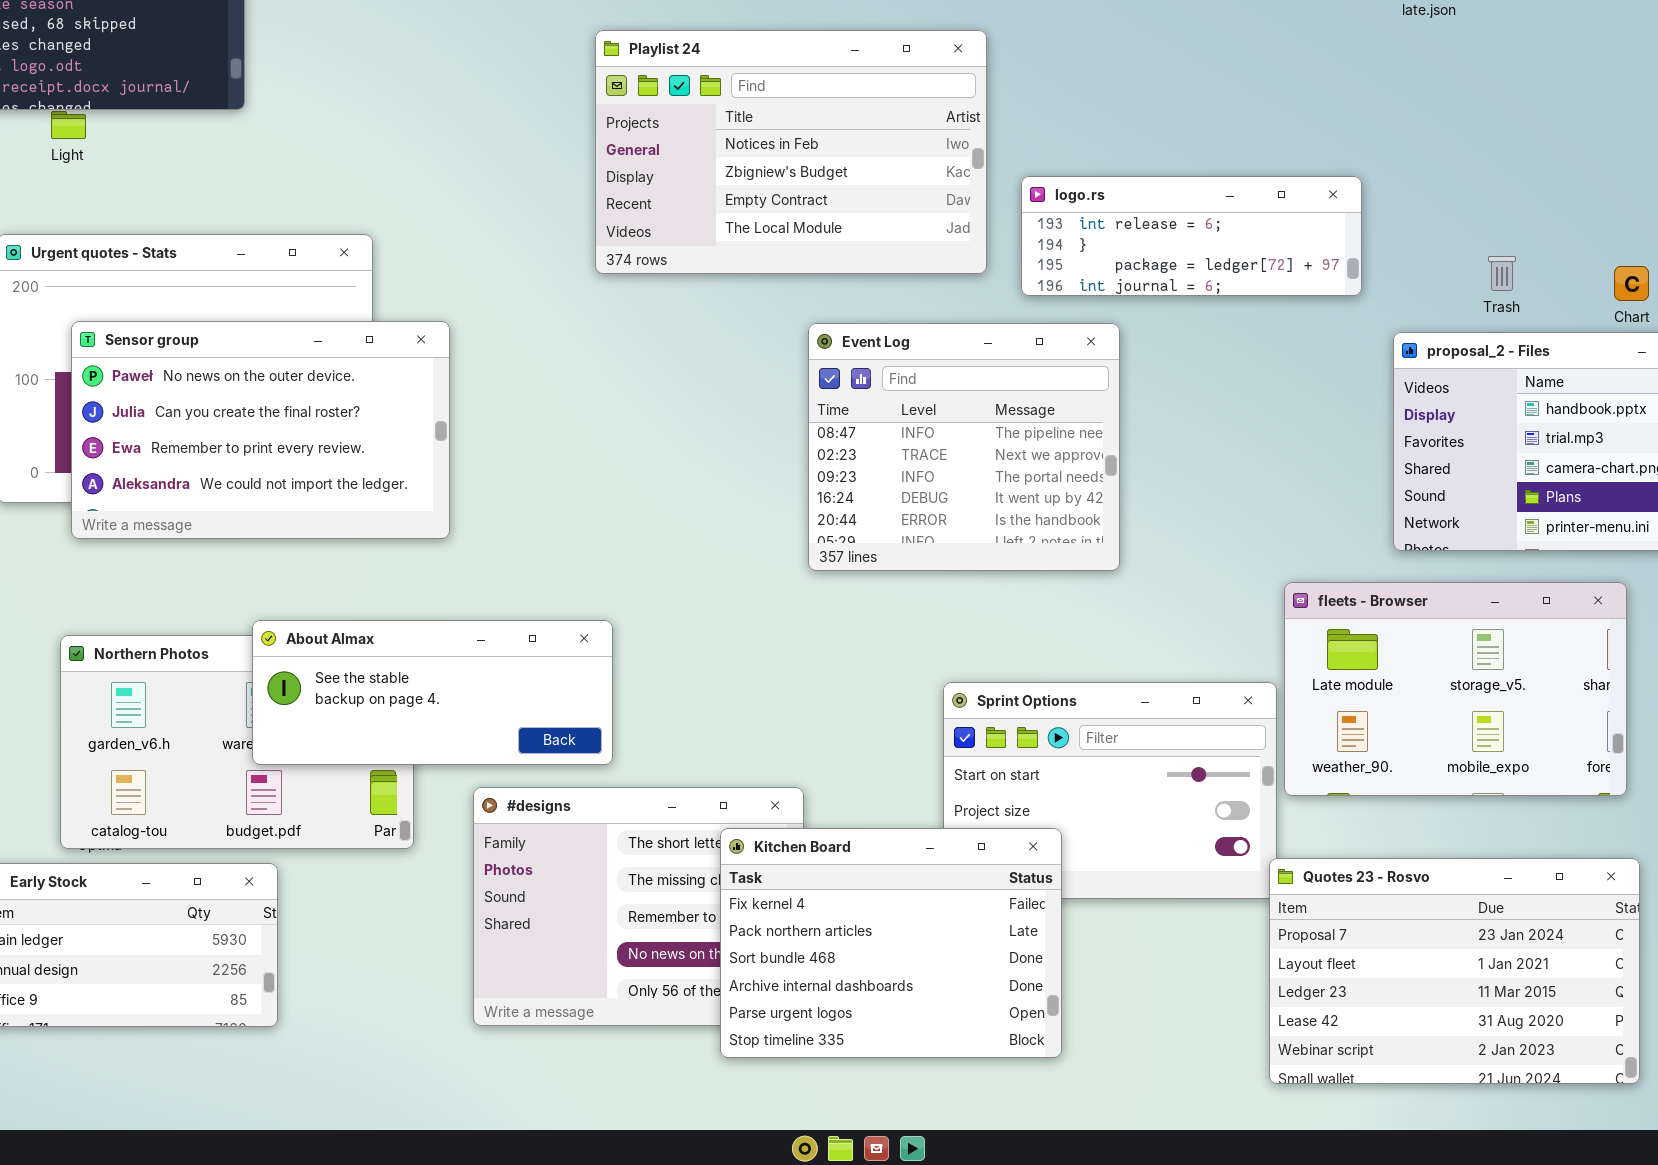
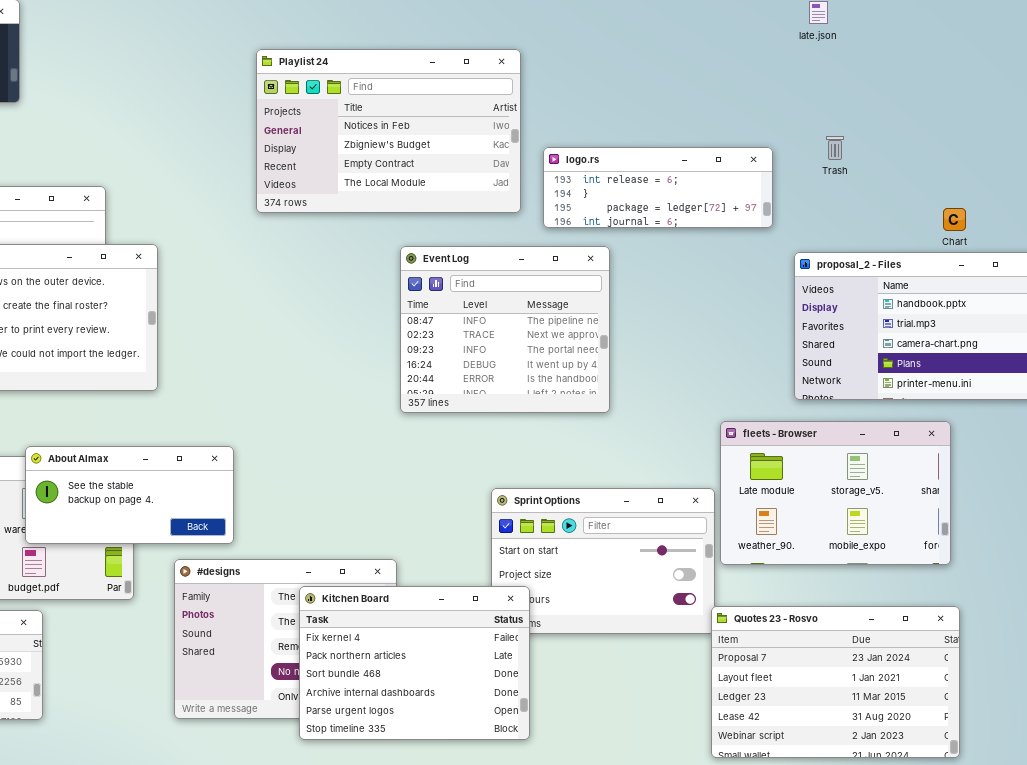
Trash: [1488,256,1516,291] -> [826,136,844,160], moved
About Almax: [252,620,613,765] -> [25,446,234,544], resized
Kitchen Board: [720,828,1062,1058] -> [299,586,530,740], moved

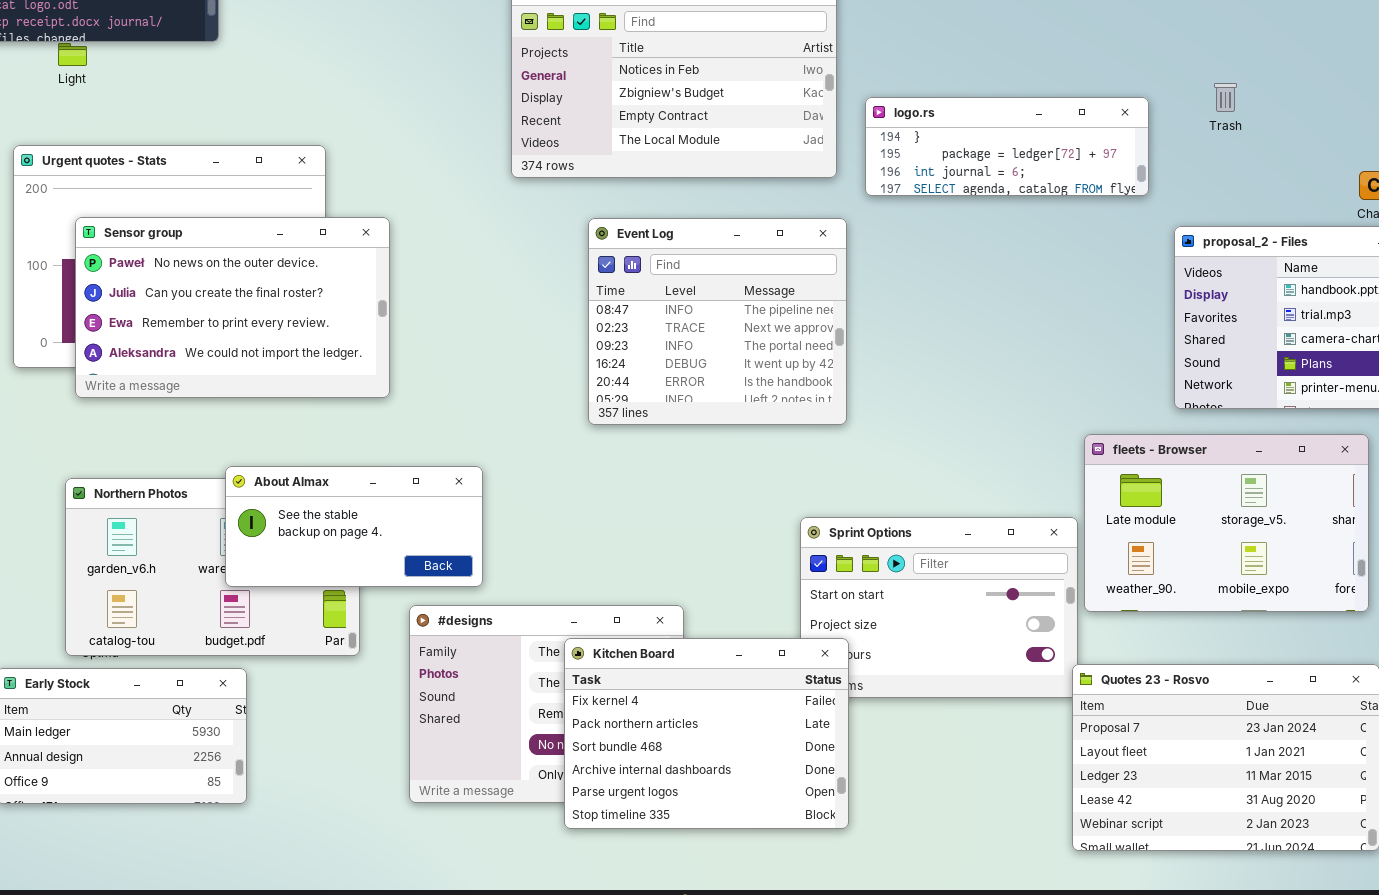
logo.rs: [543,147,773,228] -> [865,97,1149,196], scrolled down 1 row
Event Log: [400,246,610,413] -> [588,218,847,425], moved

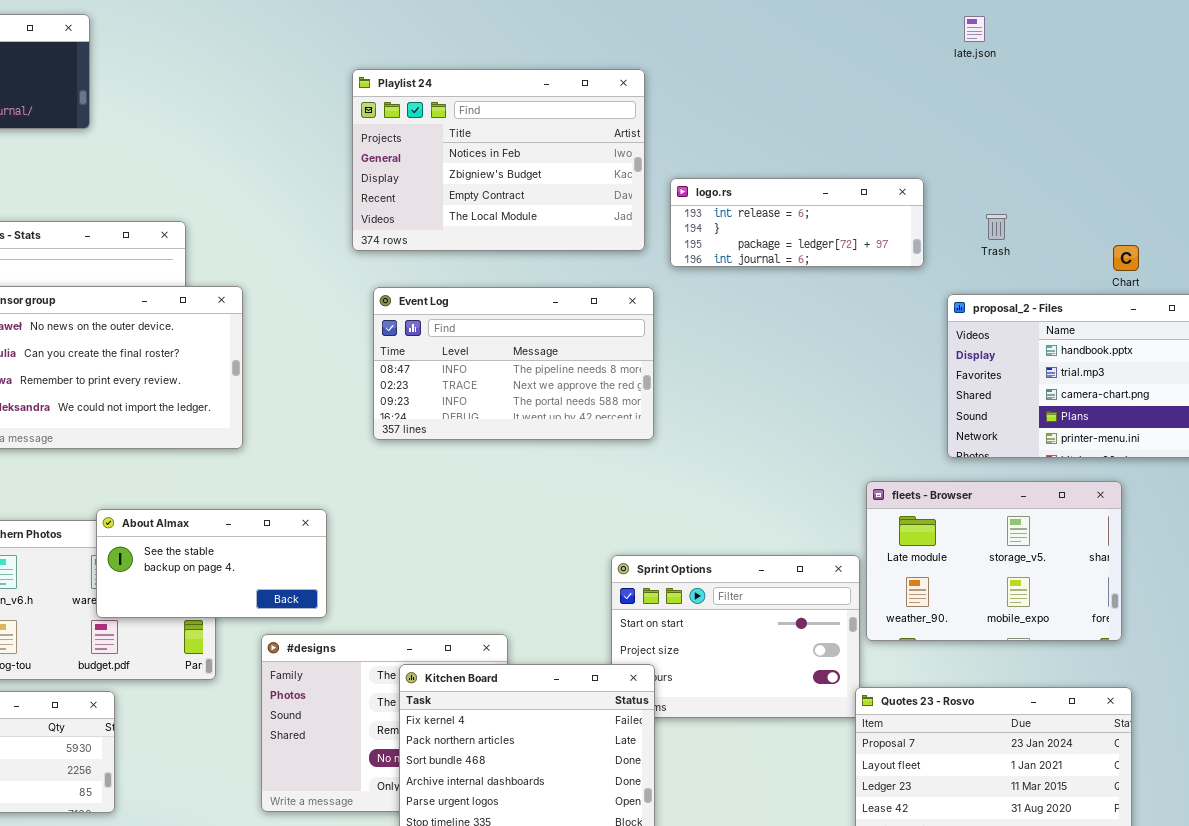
Trash: [1214,83,1237,112] -> [986,214,1007,240], moved
logo.rs: [865,97,1149,196] -> [670,178,924,267], scrolled up 1 row
Event Log: [588,218,847,425] -> [373,287,654,440], resized

